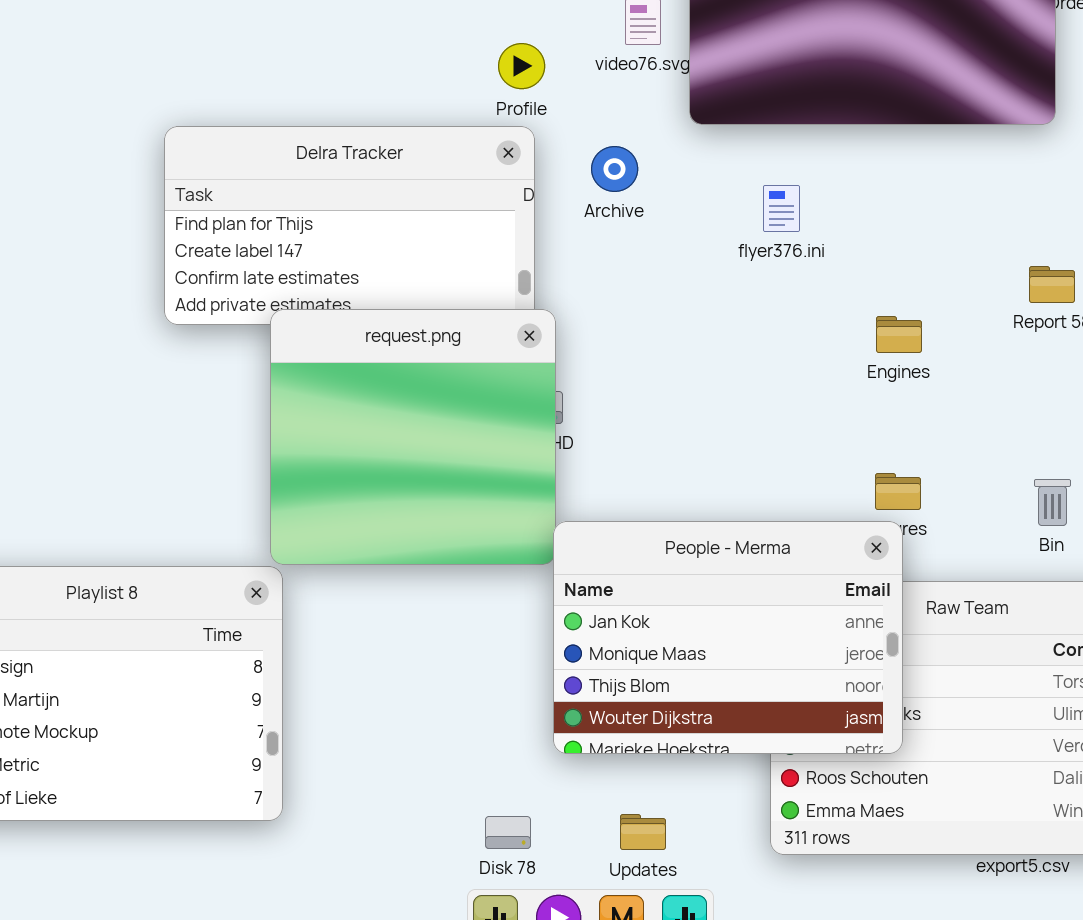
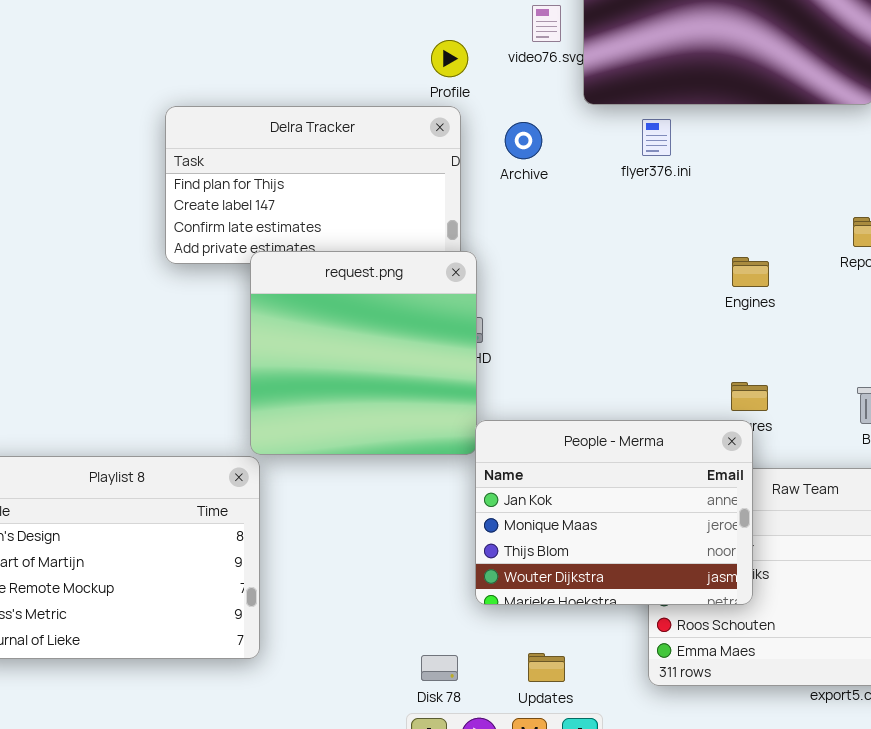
flyer376.ini: [763,185,800,232] -> [642,119,671,156], moved

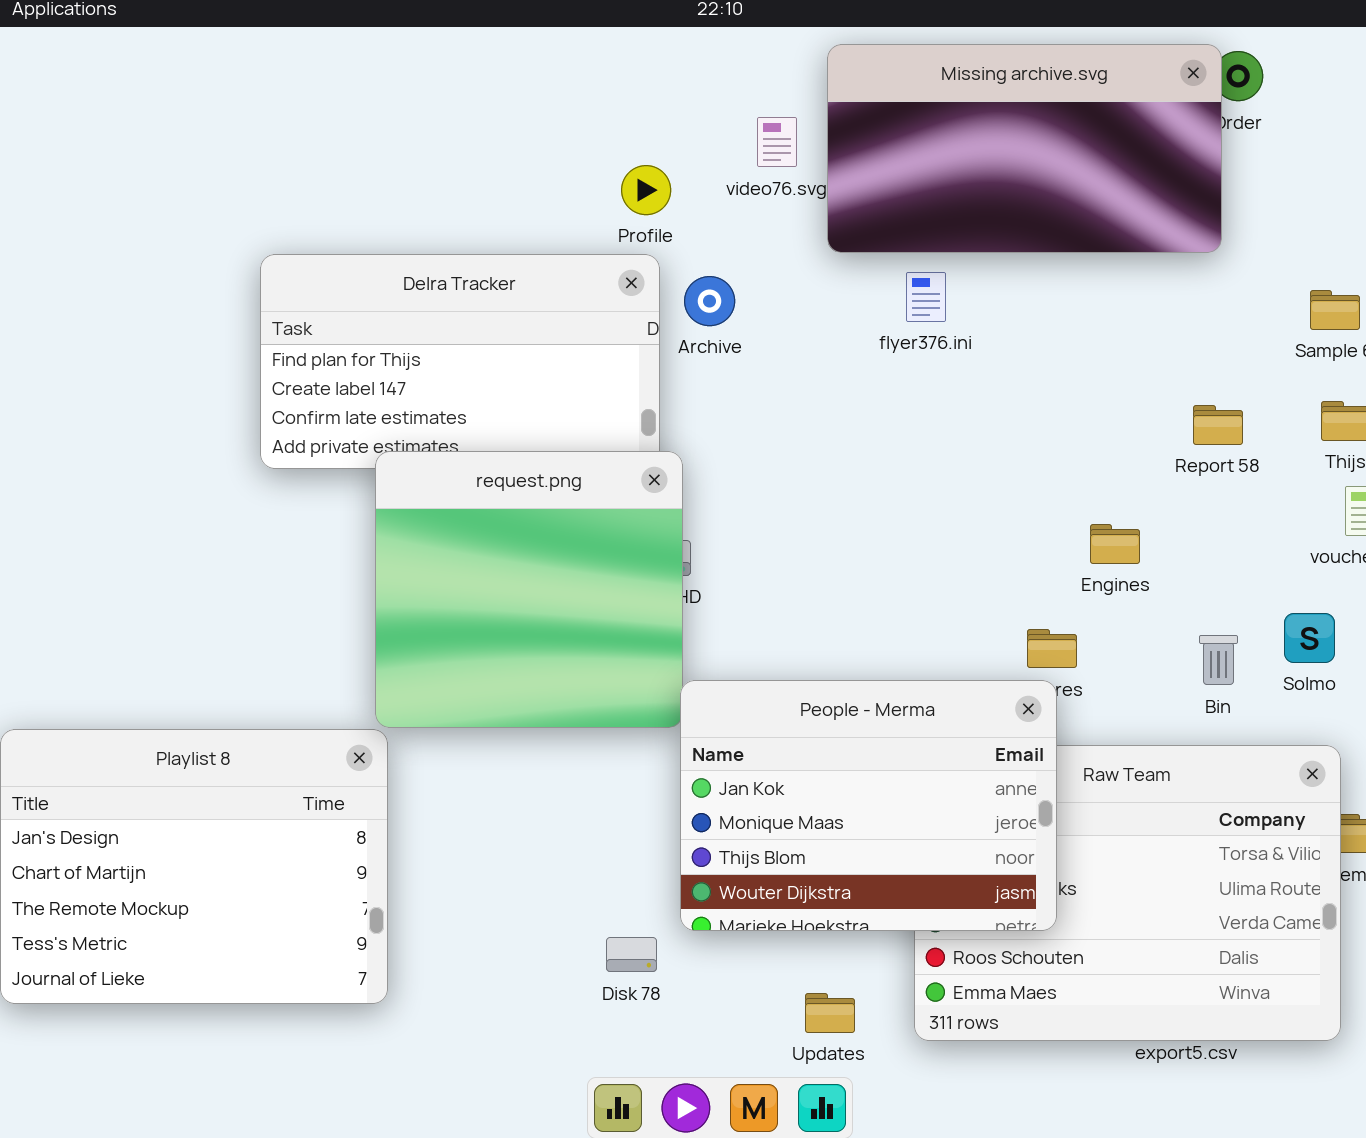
Archive: [505,122,542,159] -> [684,276,735,326], moved
Engines: [732,257,769,287] -> [1090,524,1140,564], moved
Updates: [528,653,565,682] -> [805,993,855,1033], moved
Disk 78: [421,655,458,681] -> [606,937,657,972], moved

